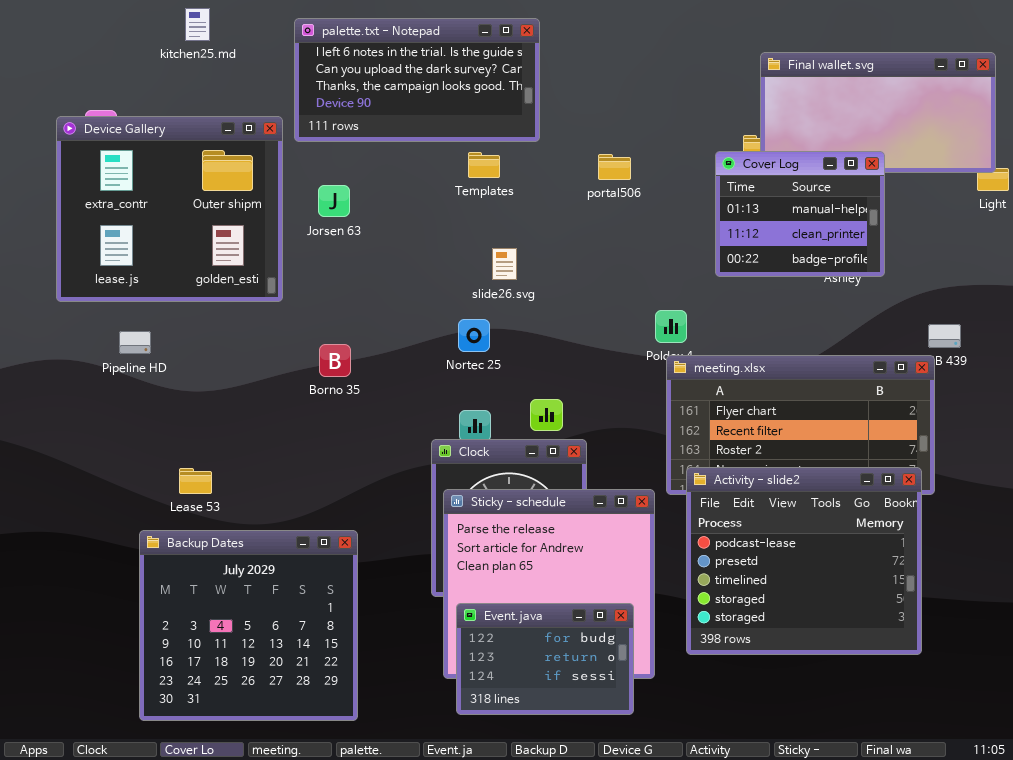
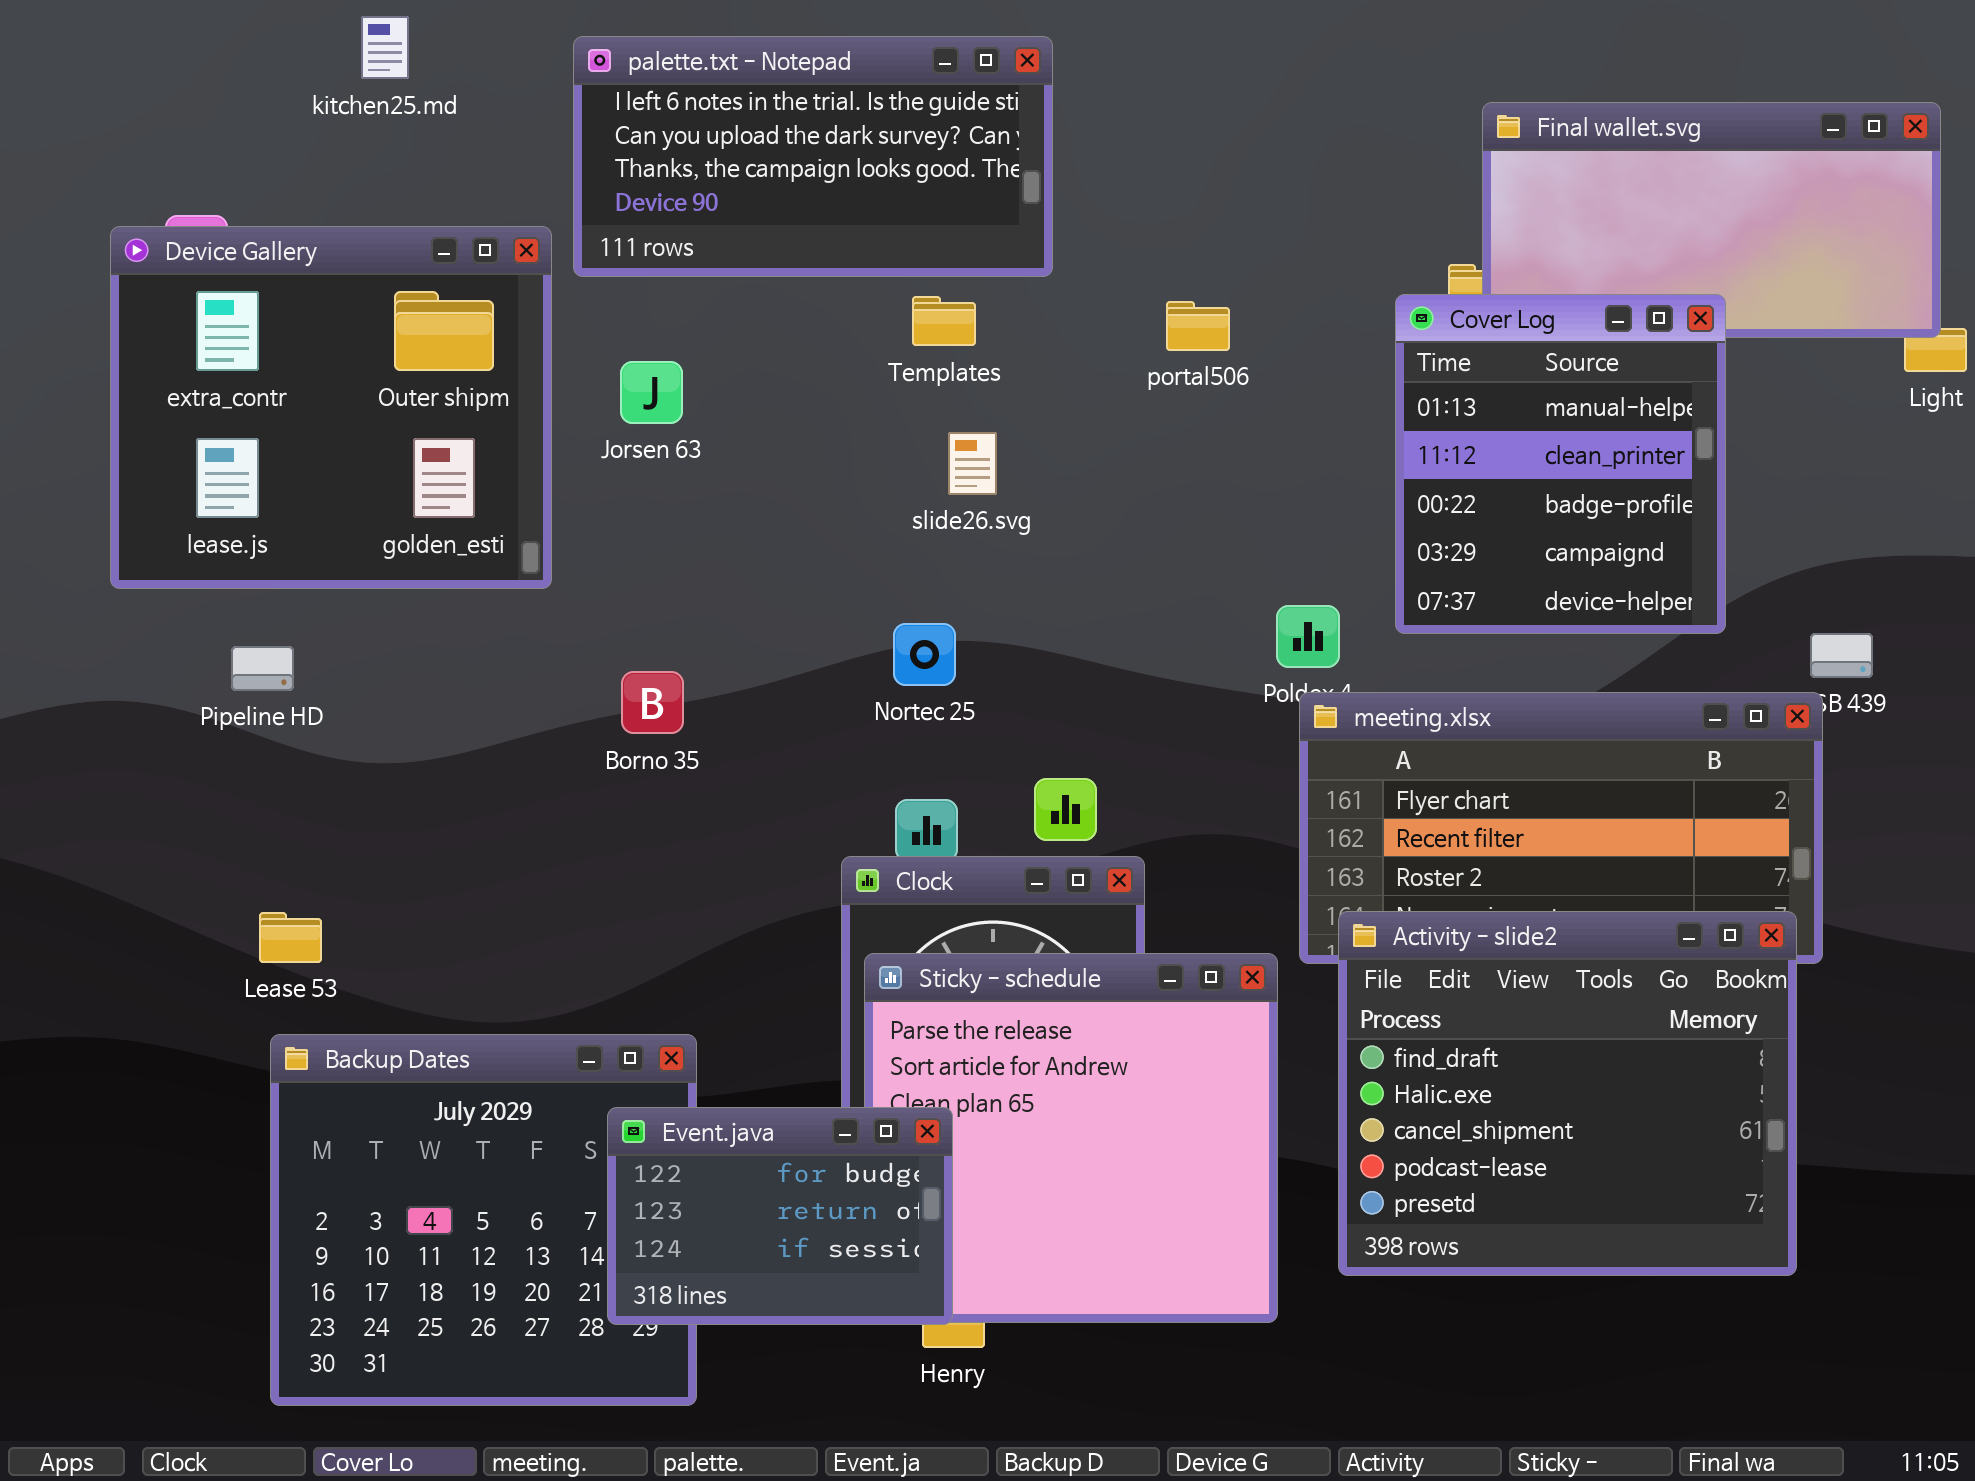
Cover Log: [715,151,885,277] -> [1395,294,1726,634], resized
slide26.svg: [492,248,517,280] -> [948,432,997,495], moved
Activity - slide2: [686,467,922,655] -> [1338,911,1797,1276], scrolled up 3 rows
Lease 53: [179,468,212,494] -> [259,912,322,963], moved
Event.java: [456,603,634,715] -> [607,1107,953,1325], moved

